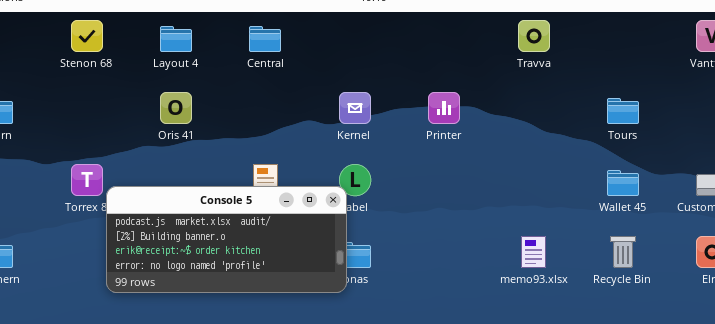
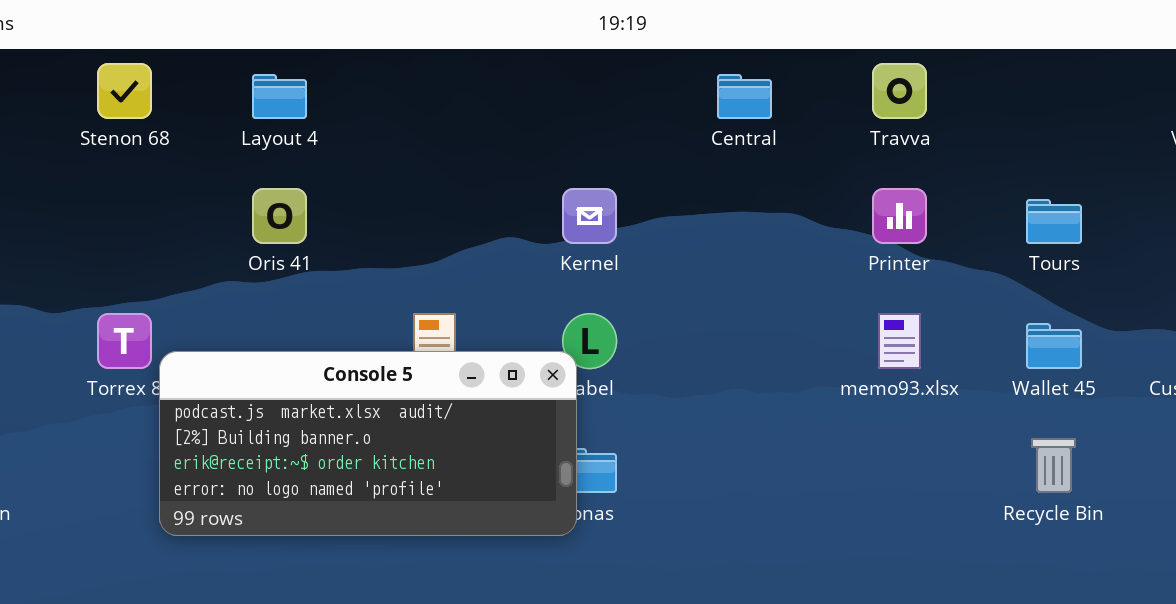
Central: [249,26,281,52] -> [717,74,772,119], moved
Printer: [428,92,460,124] -> [872,188,927,244], moved
memo93.xlsx: [521,236,546,268] -> [878,313,921,369], moved

